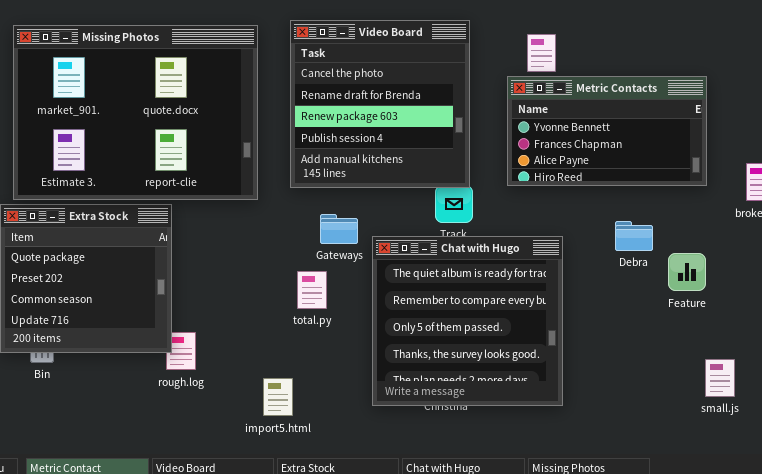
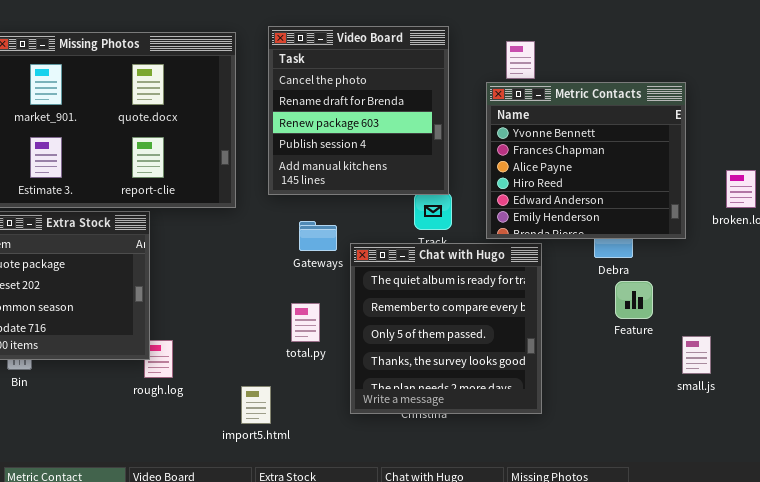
Metric Contacts: [507,76,707,186] -> [486,82,686,239], resized
Feature: [668,253,706,291] -> [615,281,653,319], moved
total.py: [297,271,327,309] -> [291,303,320,342], moved
small.js: [705,359,735,397] -> [682,336,711,374], moved

